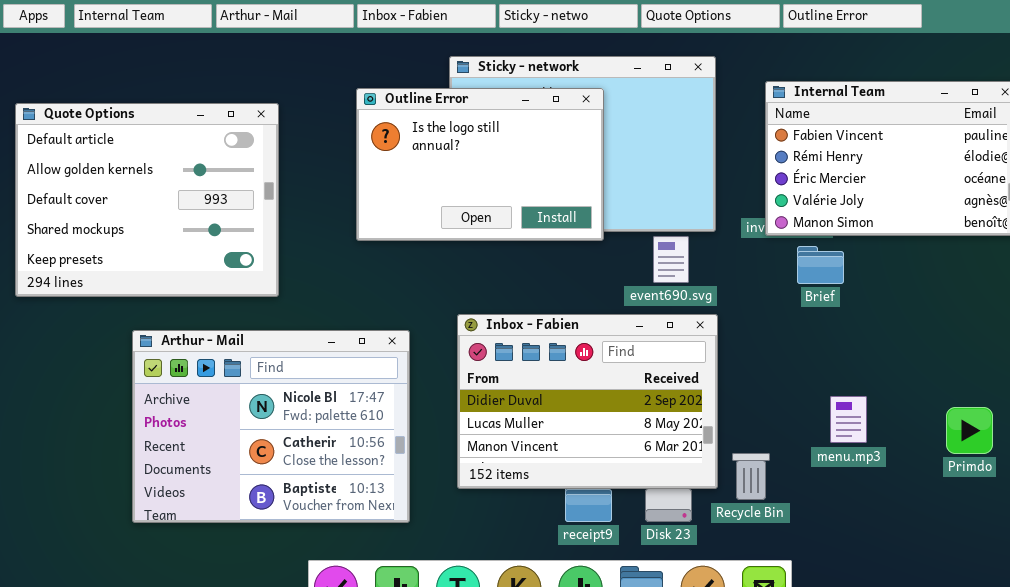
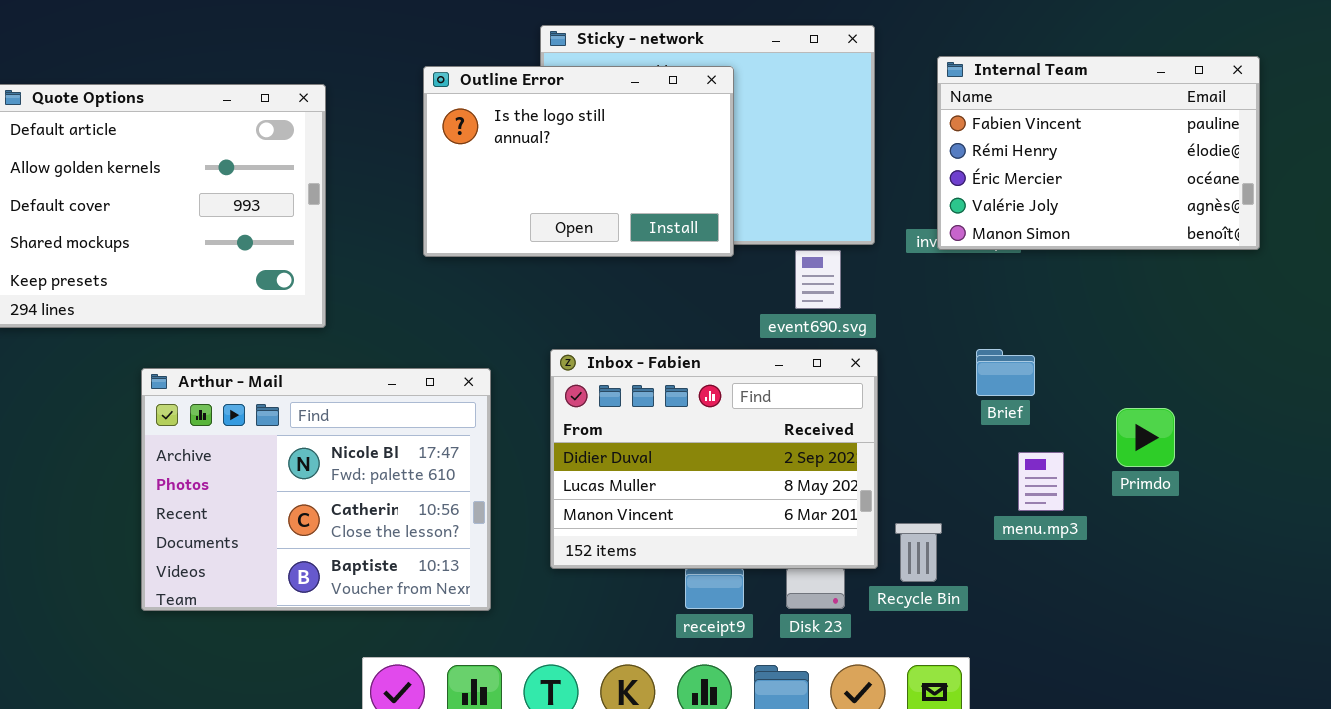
Brief: [797,246,844,284] -> [976,349,1035,396], moved
Primdo: [946,407,993,454] -> [1116,408,1175,467], moved

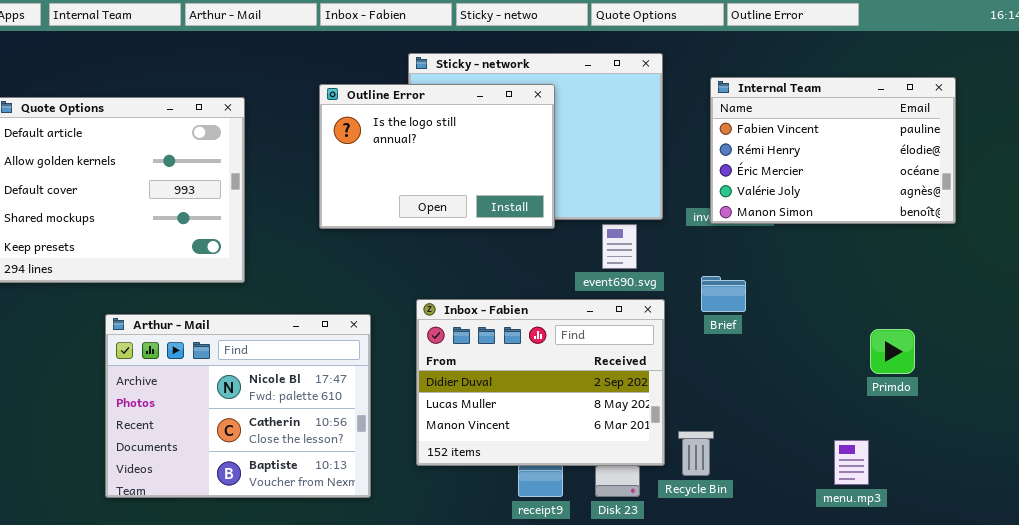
Brief: [976,349,1035,396] -> [701,276,746,312], moved
Primdo: [1116,408,1175,467] -> [870,329,915,374], moved
menu.mp3: [1018,452,1064,511] -> [834,440,869,485], moved

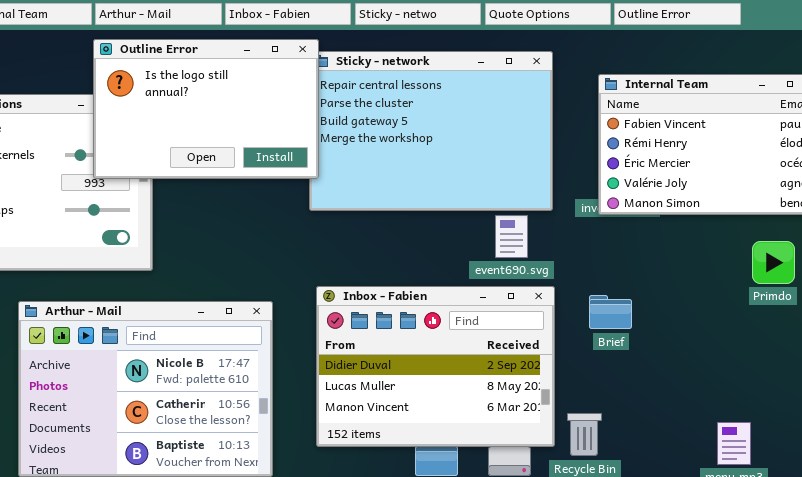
Outline Error: [319,84,555,229] -> [93,39,319,179], moved
Brief: [701,276,746,312] -> [589,295,632,329], moved
Primdo: [870,329,915,374] -> [752,241,795,284], moved

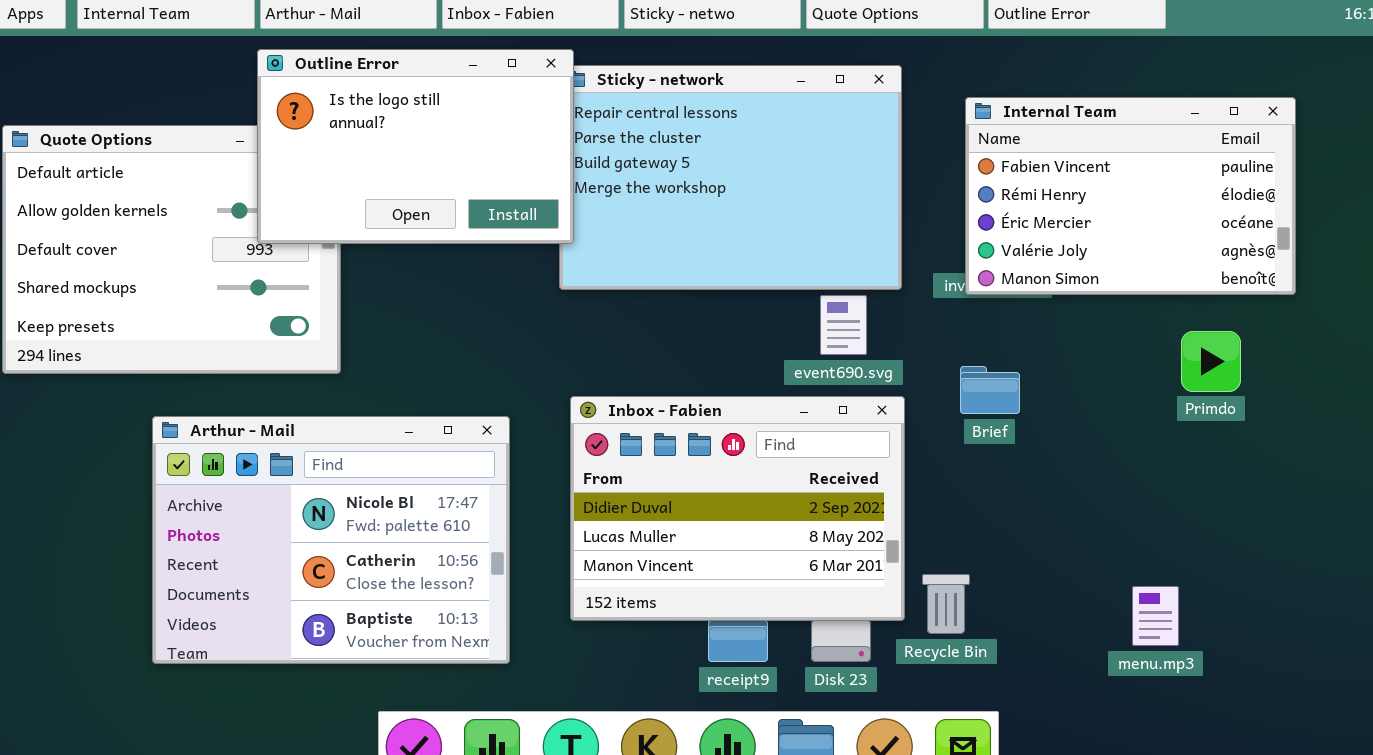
Brief: [589,295,632,329] -> [960,366,1020,414], moved

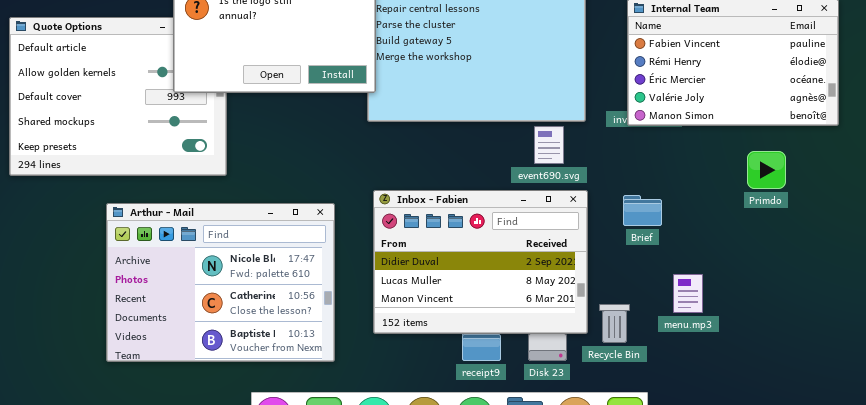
Primdo: [1181,331,1241,392] -> [747,151,786,189], moved
Brief: [960,366,1020,414] -> [623,195,662,226], moved
menu.mp3: [1132,586,1179,646] -> [673,274,703,313], moved

